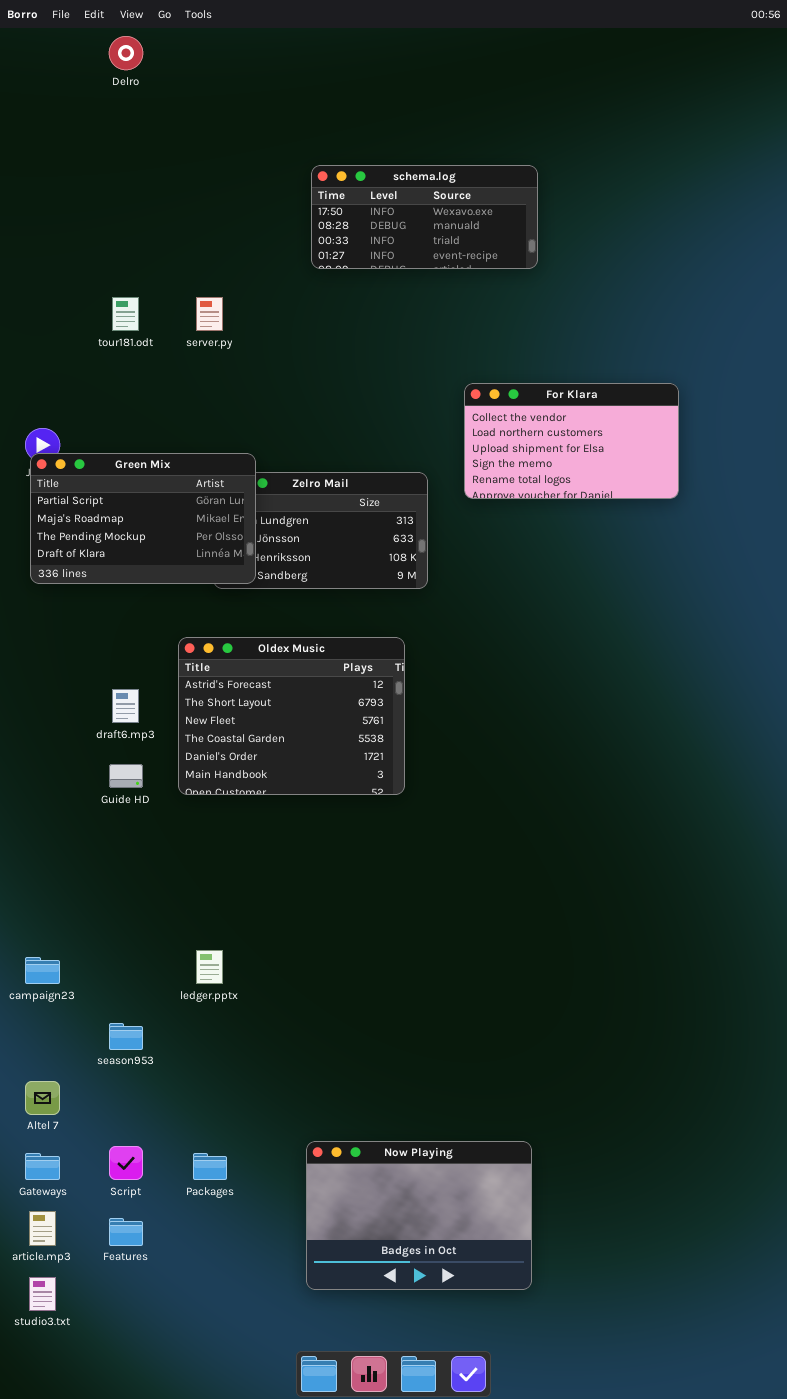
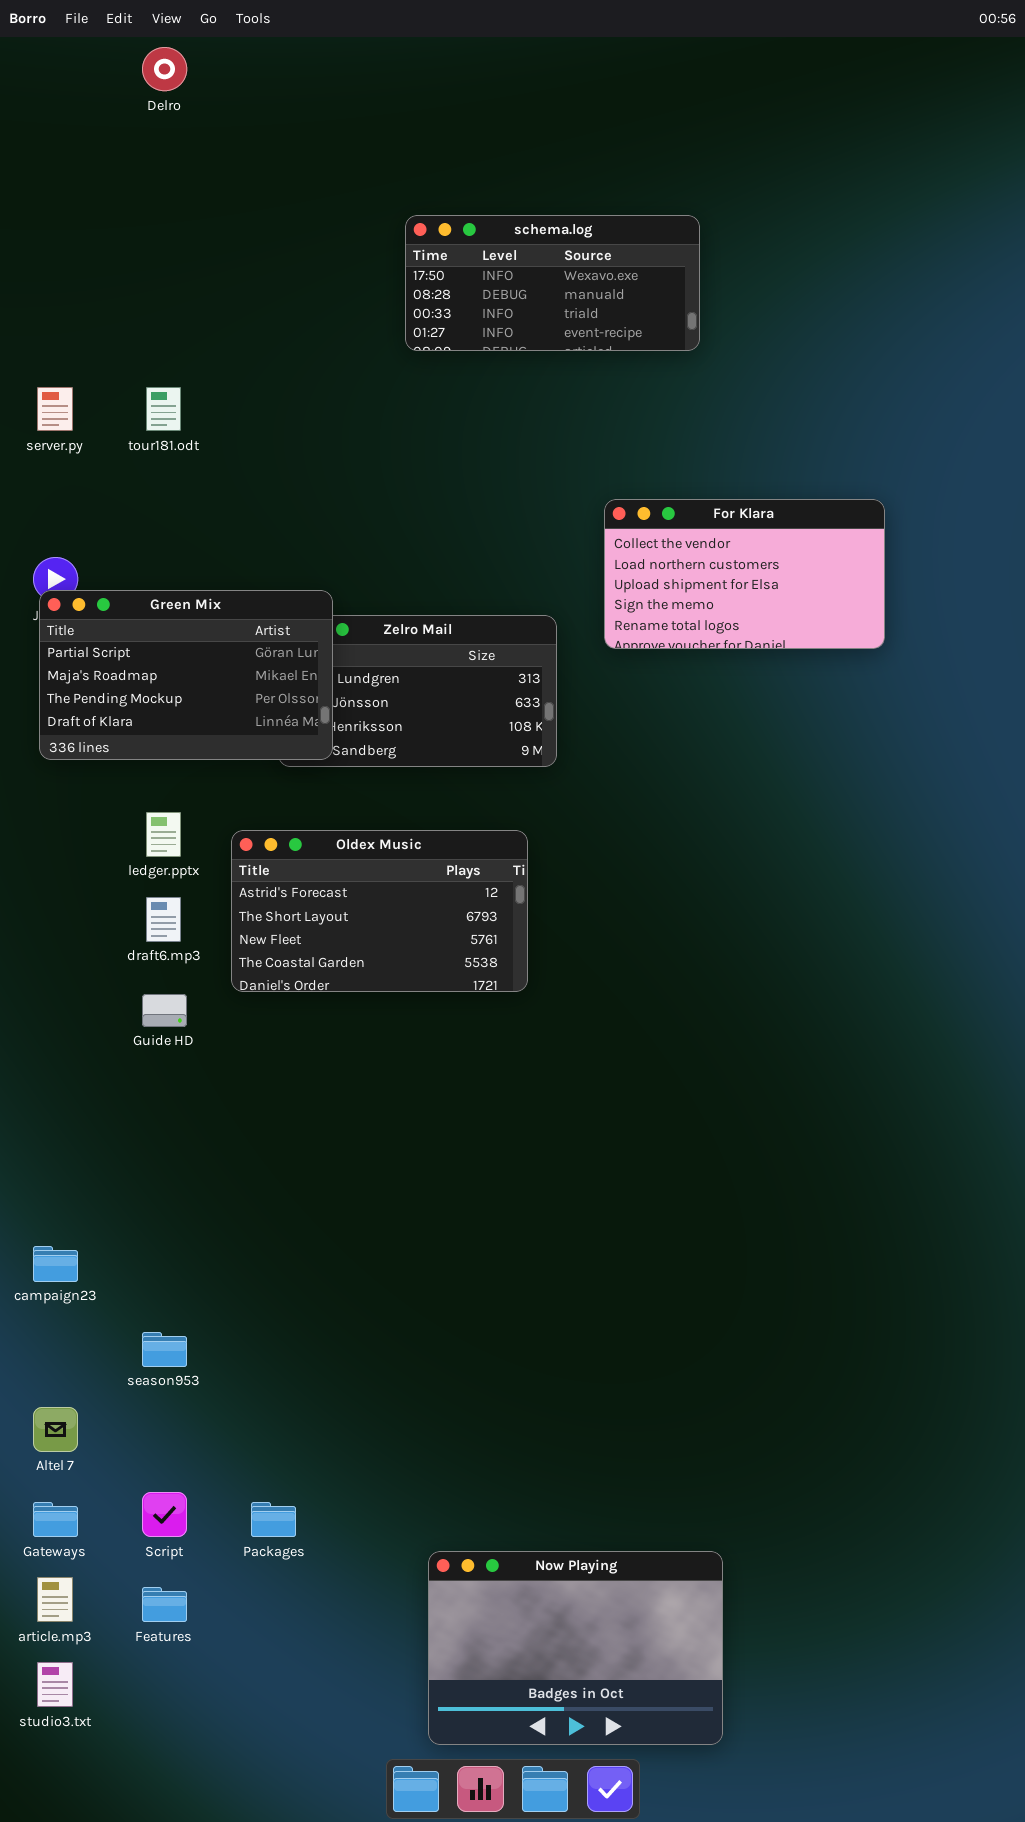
server.py: [196,297,223,331] -> [37,387,73,431], moved
Oldex Music: [178,637,405,795] -> [231,830,528,992], resized
ledger.pptx: [196,950,223,984] -> [146,812,181,857], moved
Now Playing: [306,1141,532,1290] -> [428,1551,723,1745], moved

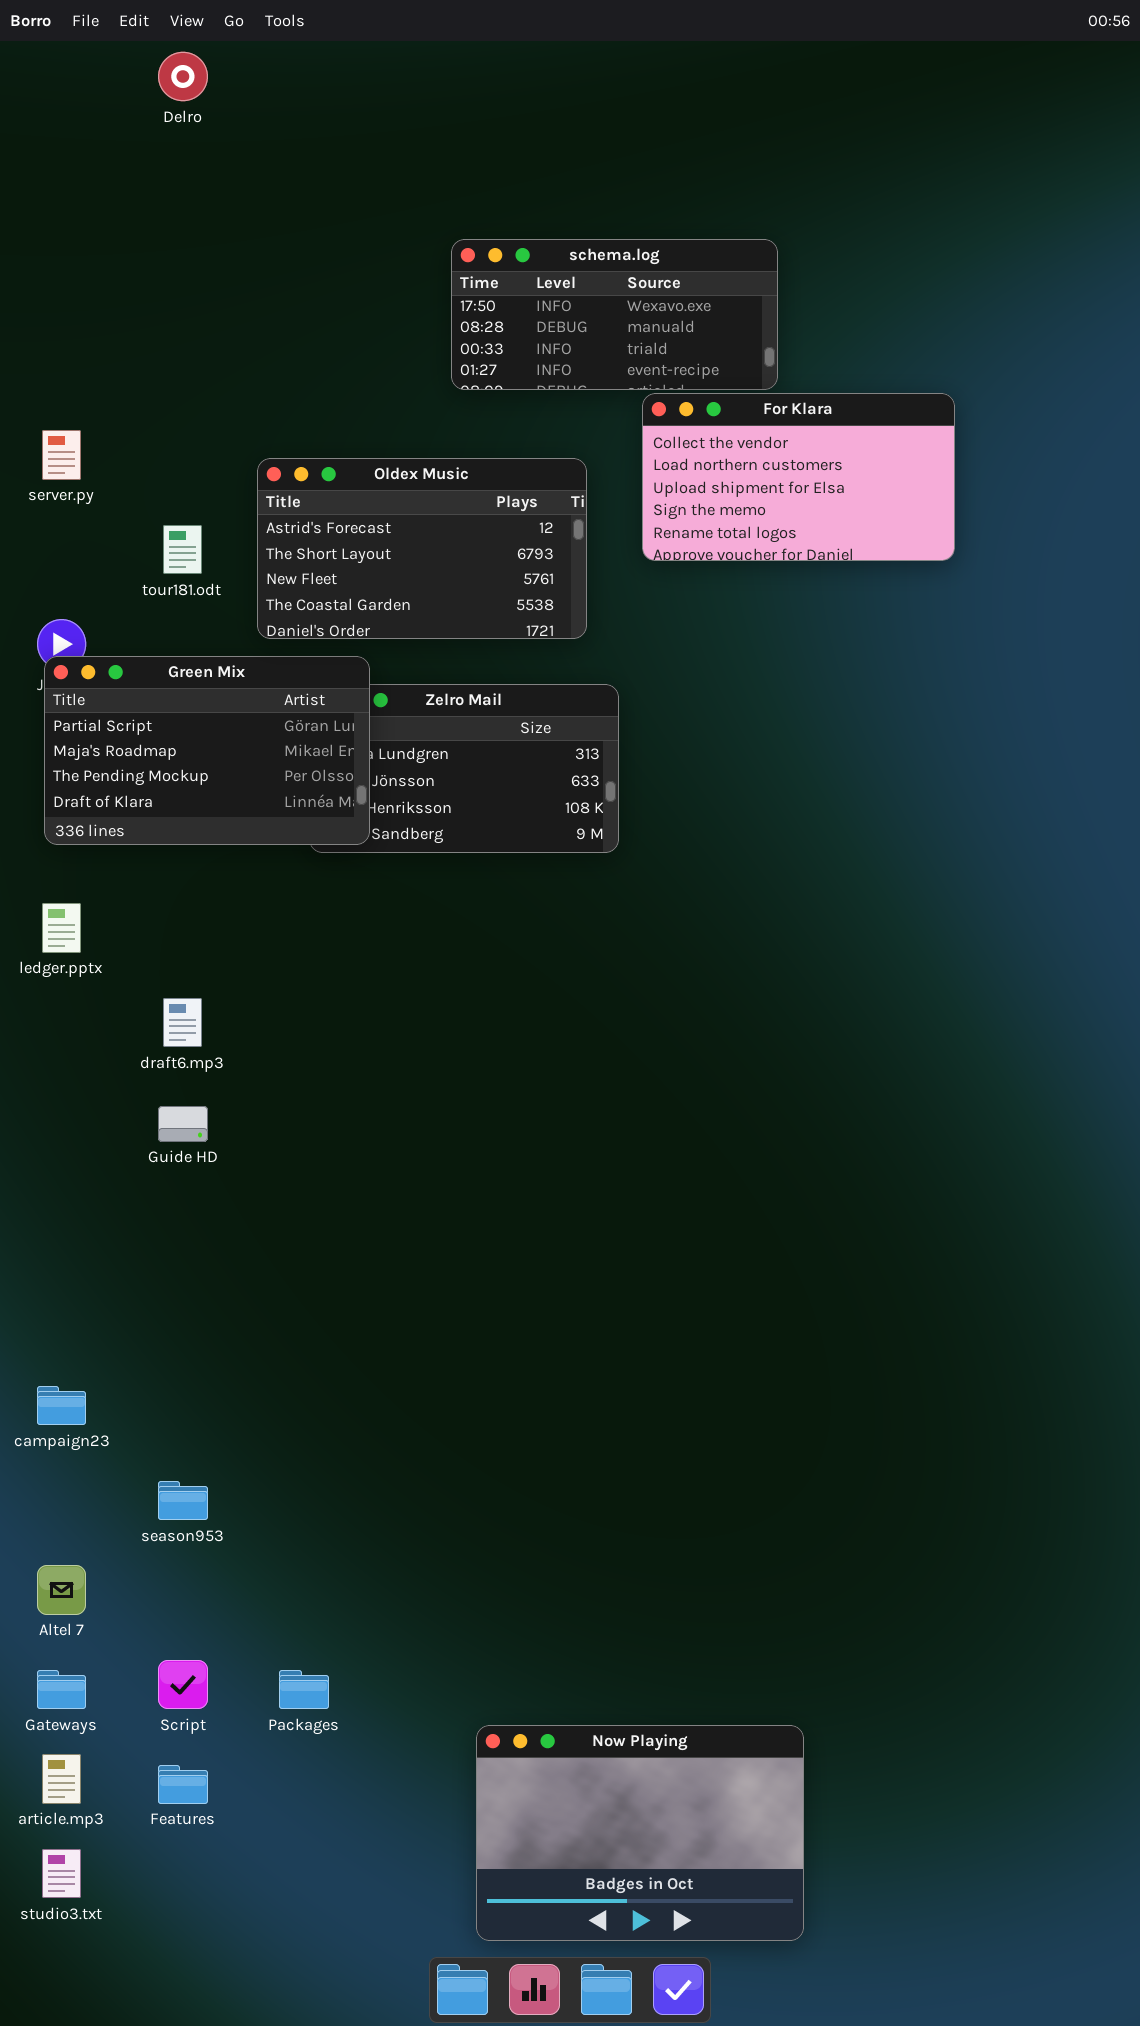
tour181.odt: [146,387,181,431] -> [163,525,202,574], moved
For Klara: [604,499,885,649] -> [642,393,955,561], moved
ledger.pptx: [146,812,181,857] -> [42,903,81,953], moved
Oldex Music: [231,830,528,992] -> [257,458,587,639], moved

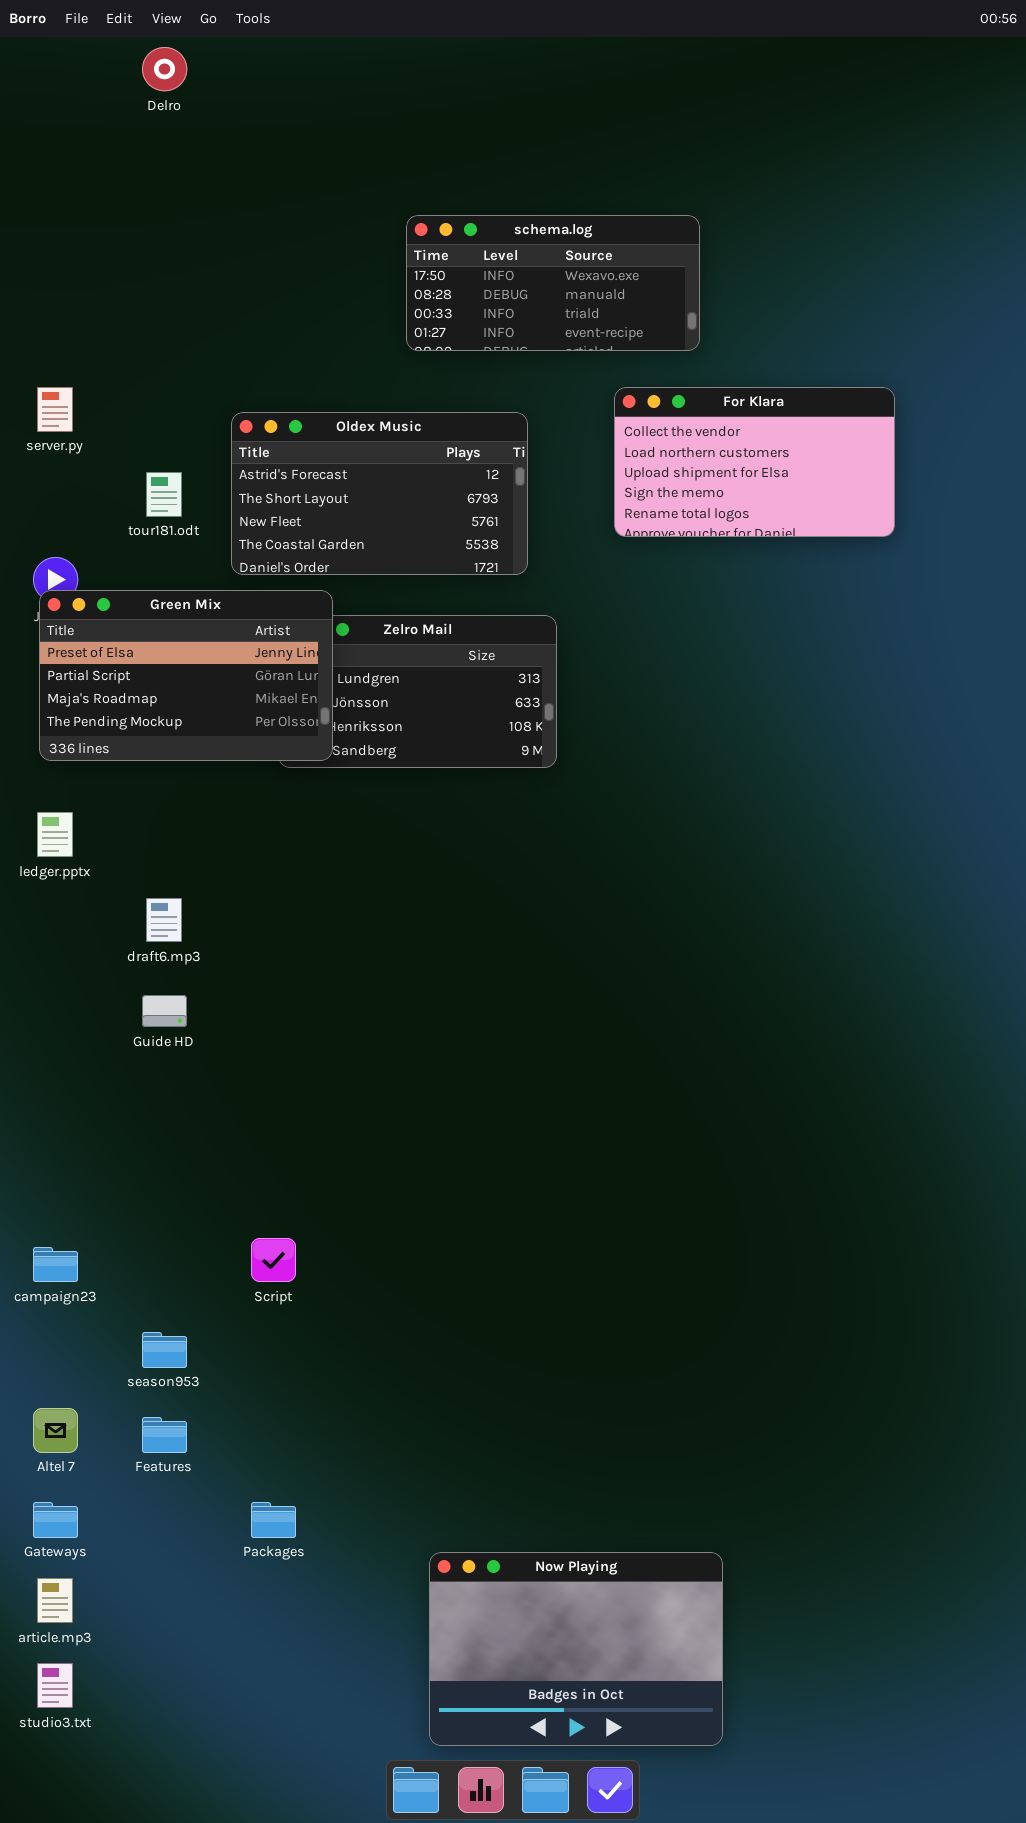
For Klara: [642,393,955,561] -> [614,387,895,537], moved
Green Mix: [44,656,370,845] -> [39,590,333,761], scrolled up 1 row
Script: [158,1660,208,1709] -> [251,1238,296,1282], moved
Features: [158,1765,208,1804] -> [142,1417,187,1453], moved

